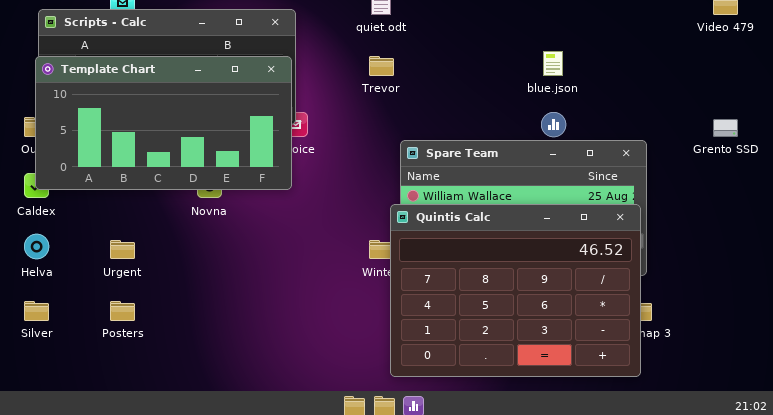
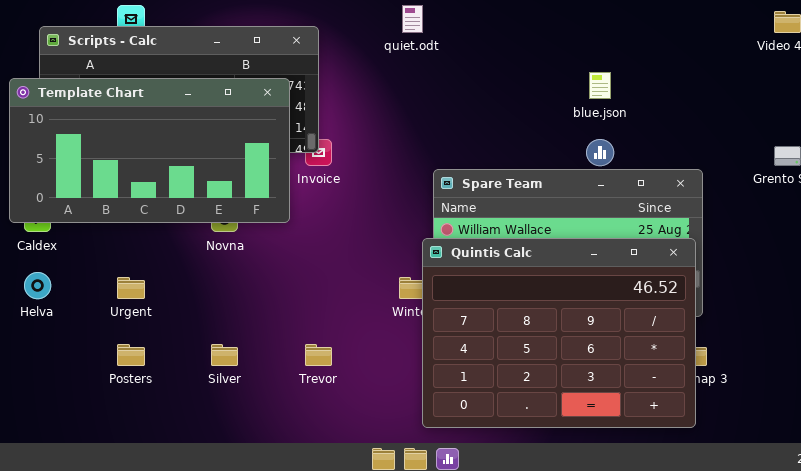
Template Chart: [35,56,292,190] -> [9,78,290,223], moved
Trevor: [369,56,394,76] -> [305,344,332,366], moved
Silver: [24,301,49,321] -> [211,344,238,366], moved

